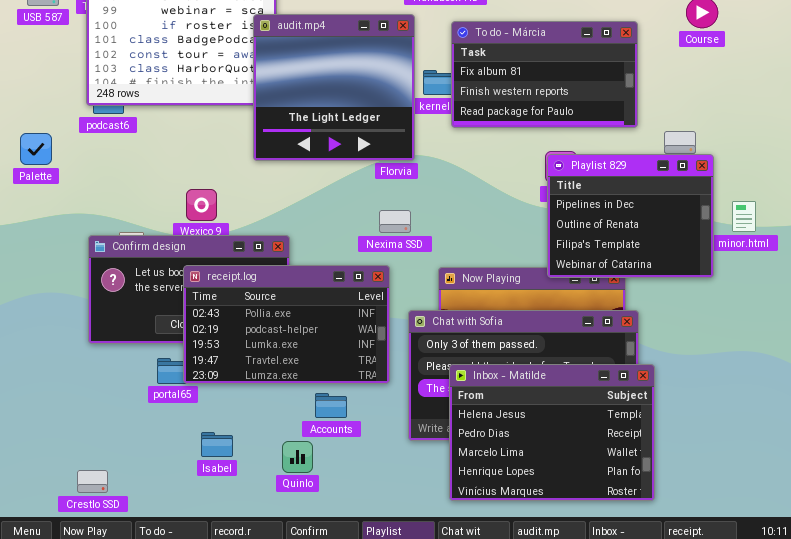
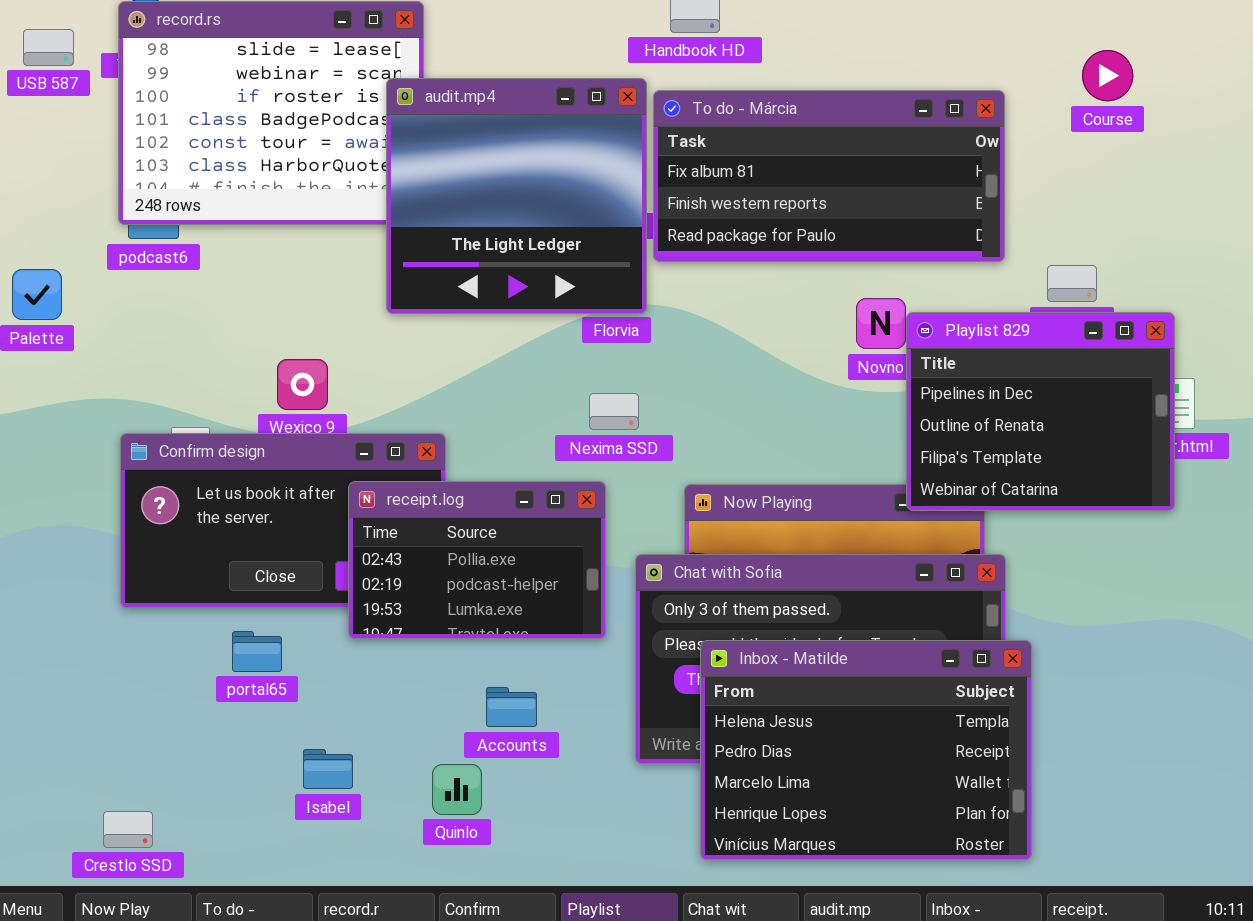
To do - Márcia: [451,21,638,128] -> [653,90,1005,262], resized
Playlist 829: [547,154,714,278] -> [906,312,1175,511], moved
receipt.log: [183,265,390,384] -> [348,481,606,639], resized

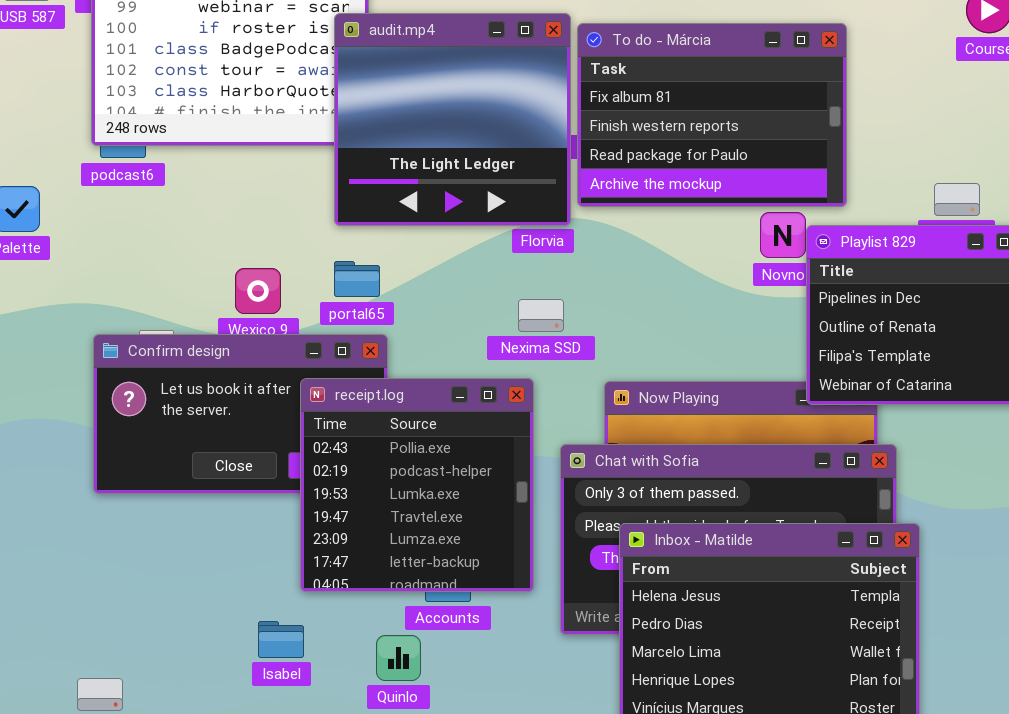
To do - Márcia: [653,90,1005,262] -> [577,23,847,207], resized
receipt.log: [348,481,606,639] -> [300,378,534,592], resized
portal65: [232,631,282,672] -> [334,261,380,297], moved

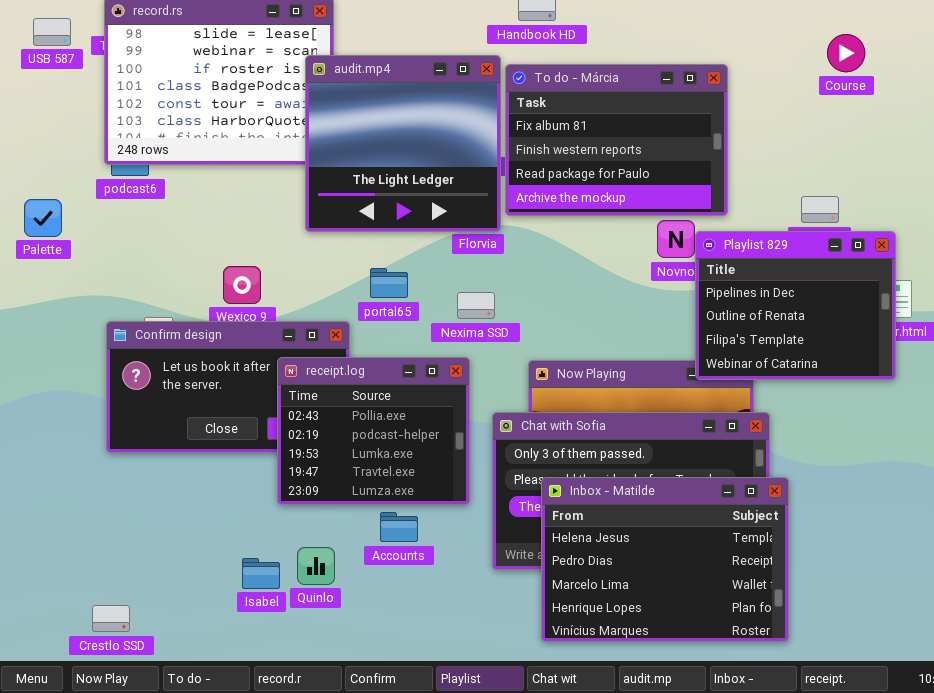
portal65: [334,261,380,297] -> [370,268,408,298], moved
receipt.log: [300,378,534,592] -> [277,357,470,505], resized
Quinlo: [376,635,421,681] -> [297,547,335,585], moved

